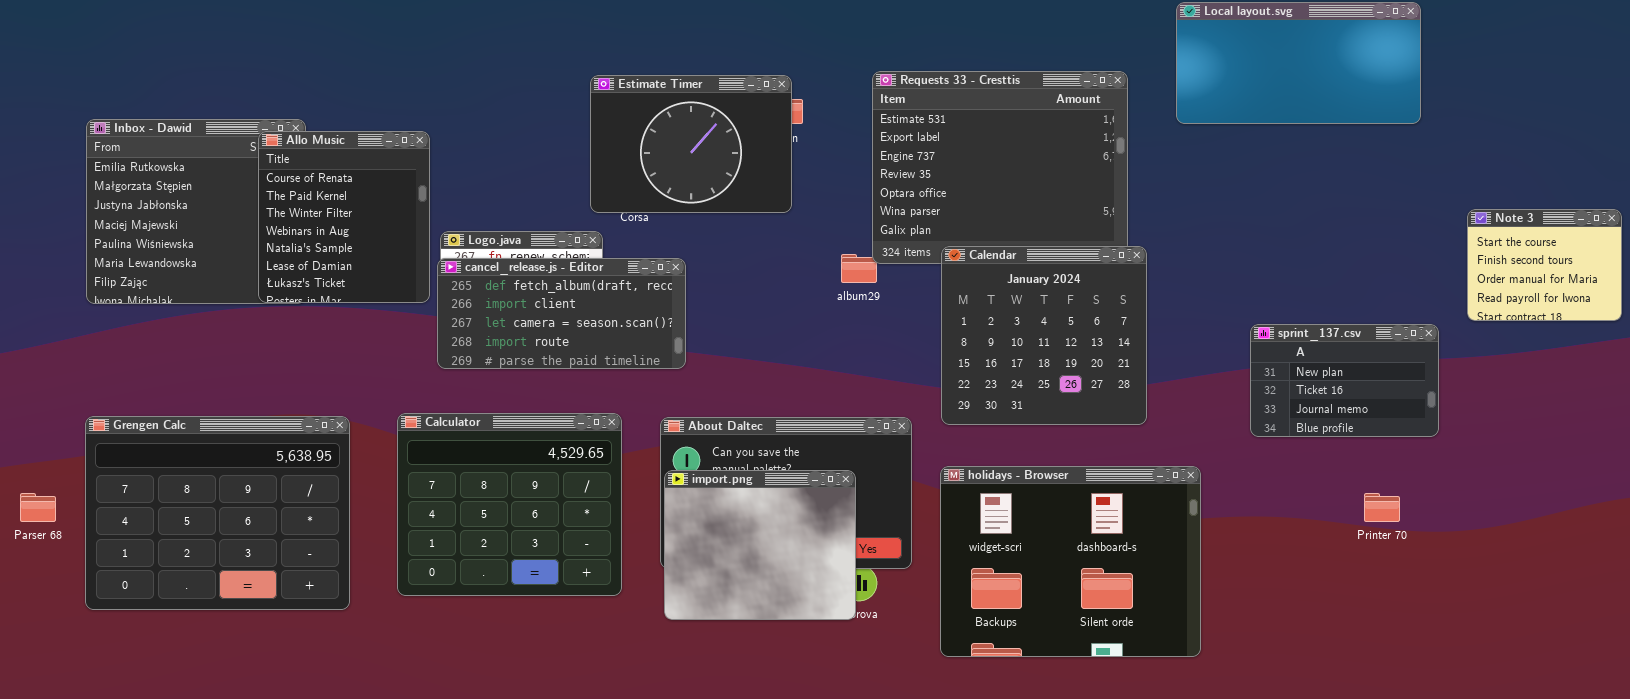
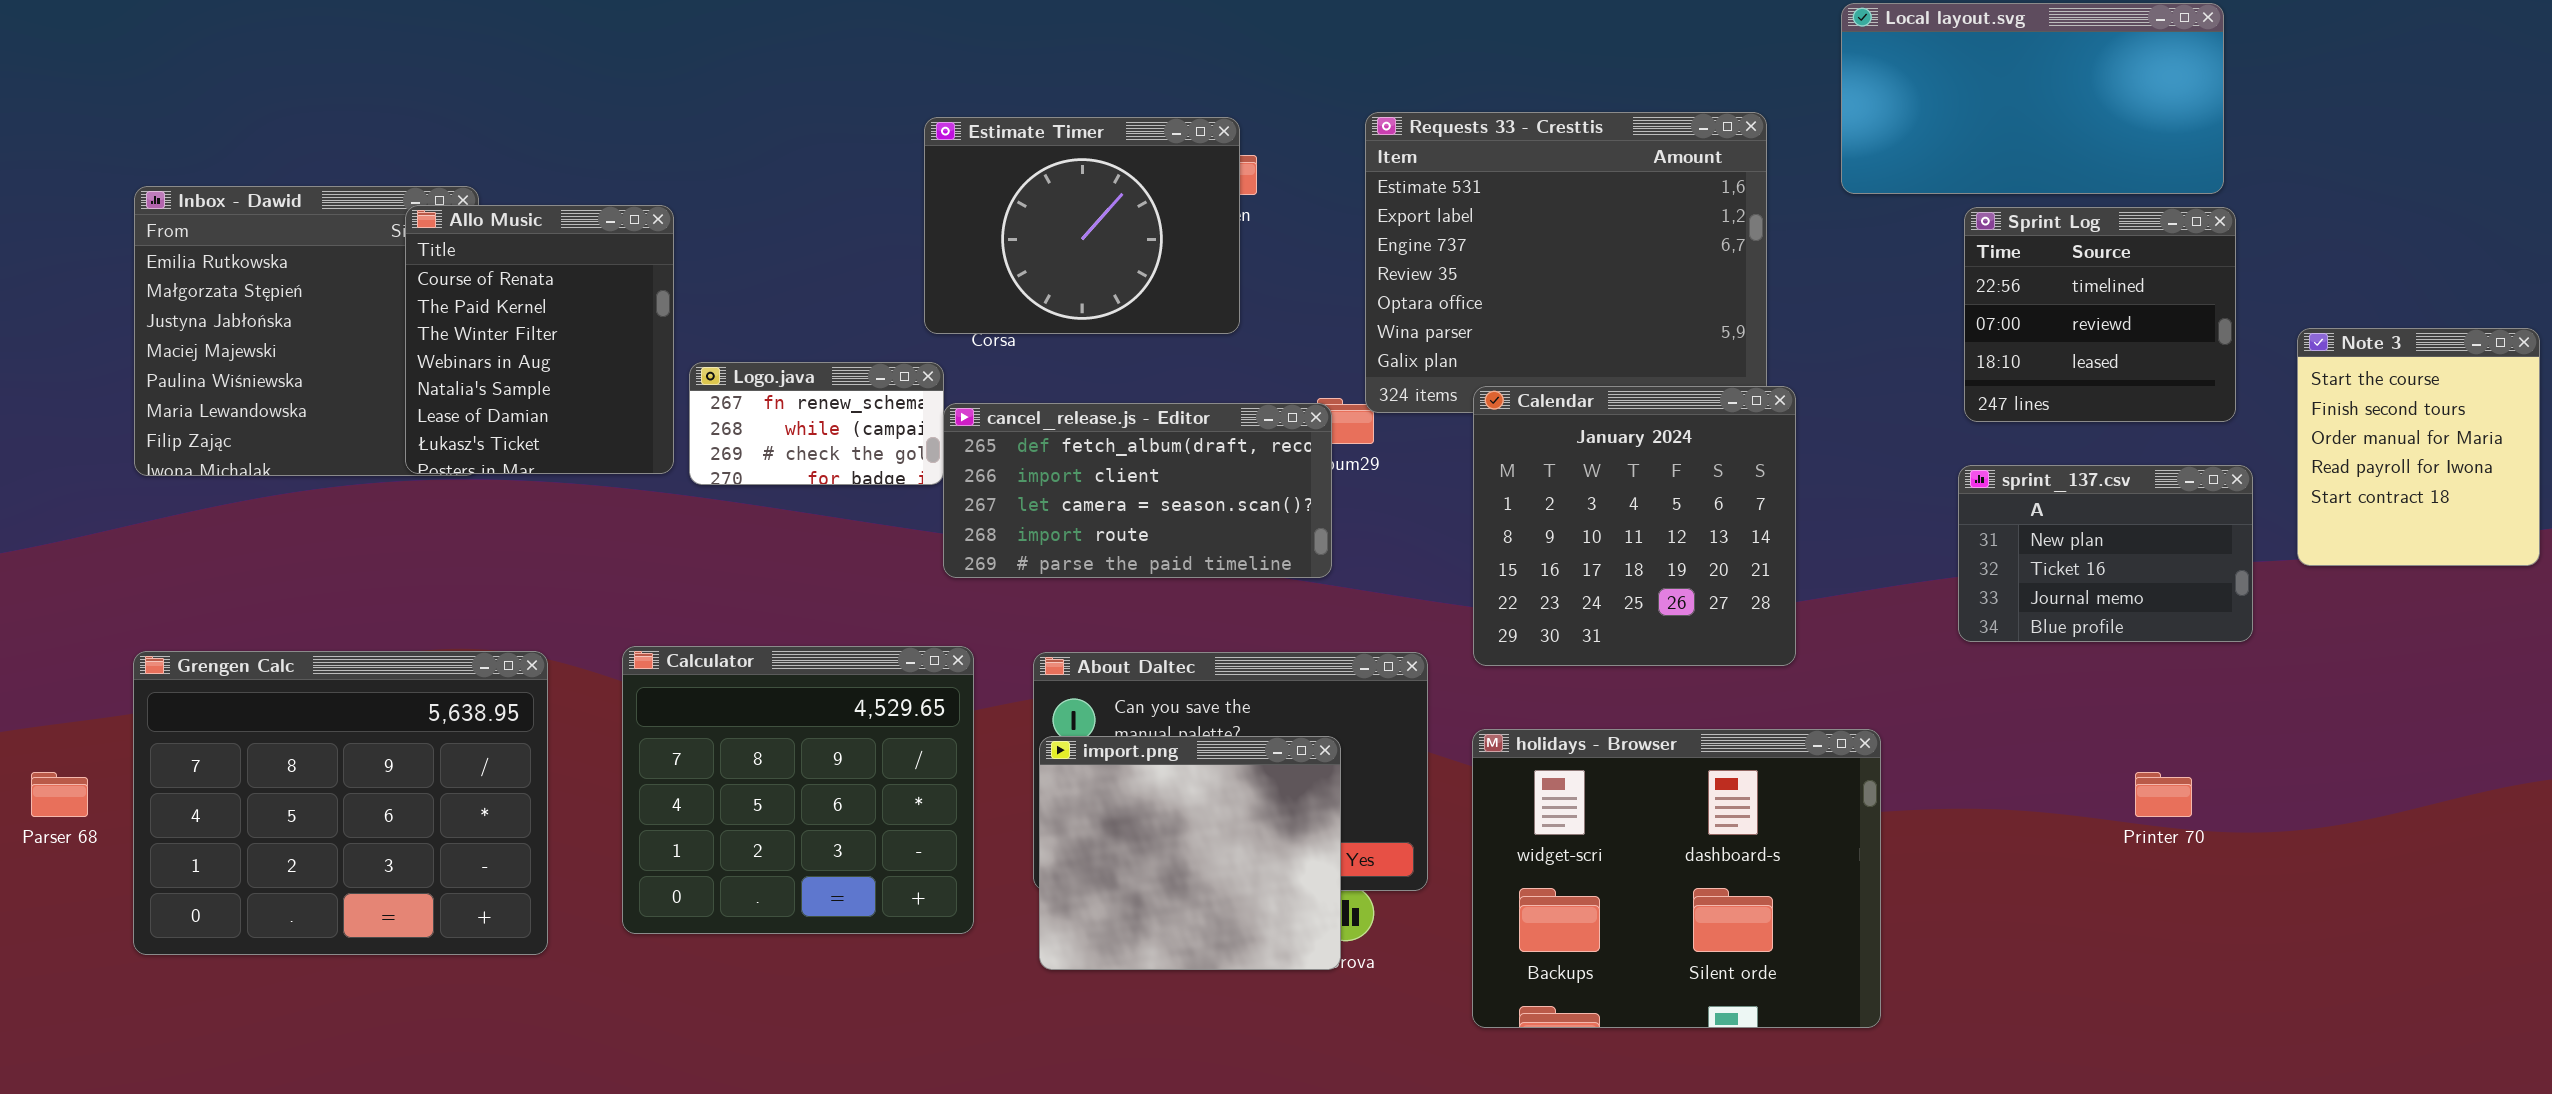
Sprint Log: none -> [1964,207,2236,422], opened
Note 3: [1467,209,1622,321] -> [2297,328,2540,566], resized
cancel_release.js - Editor: [437,258,686,369] -> [943,403,1332,578], moved
sprint_137.csv: [1250,324,1439,437] -> [1958,465,2253,642], moved

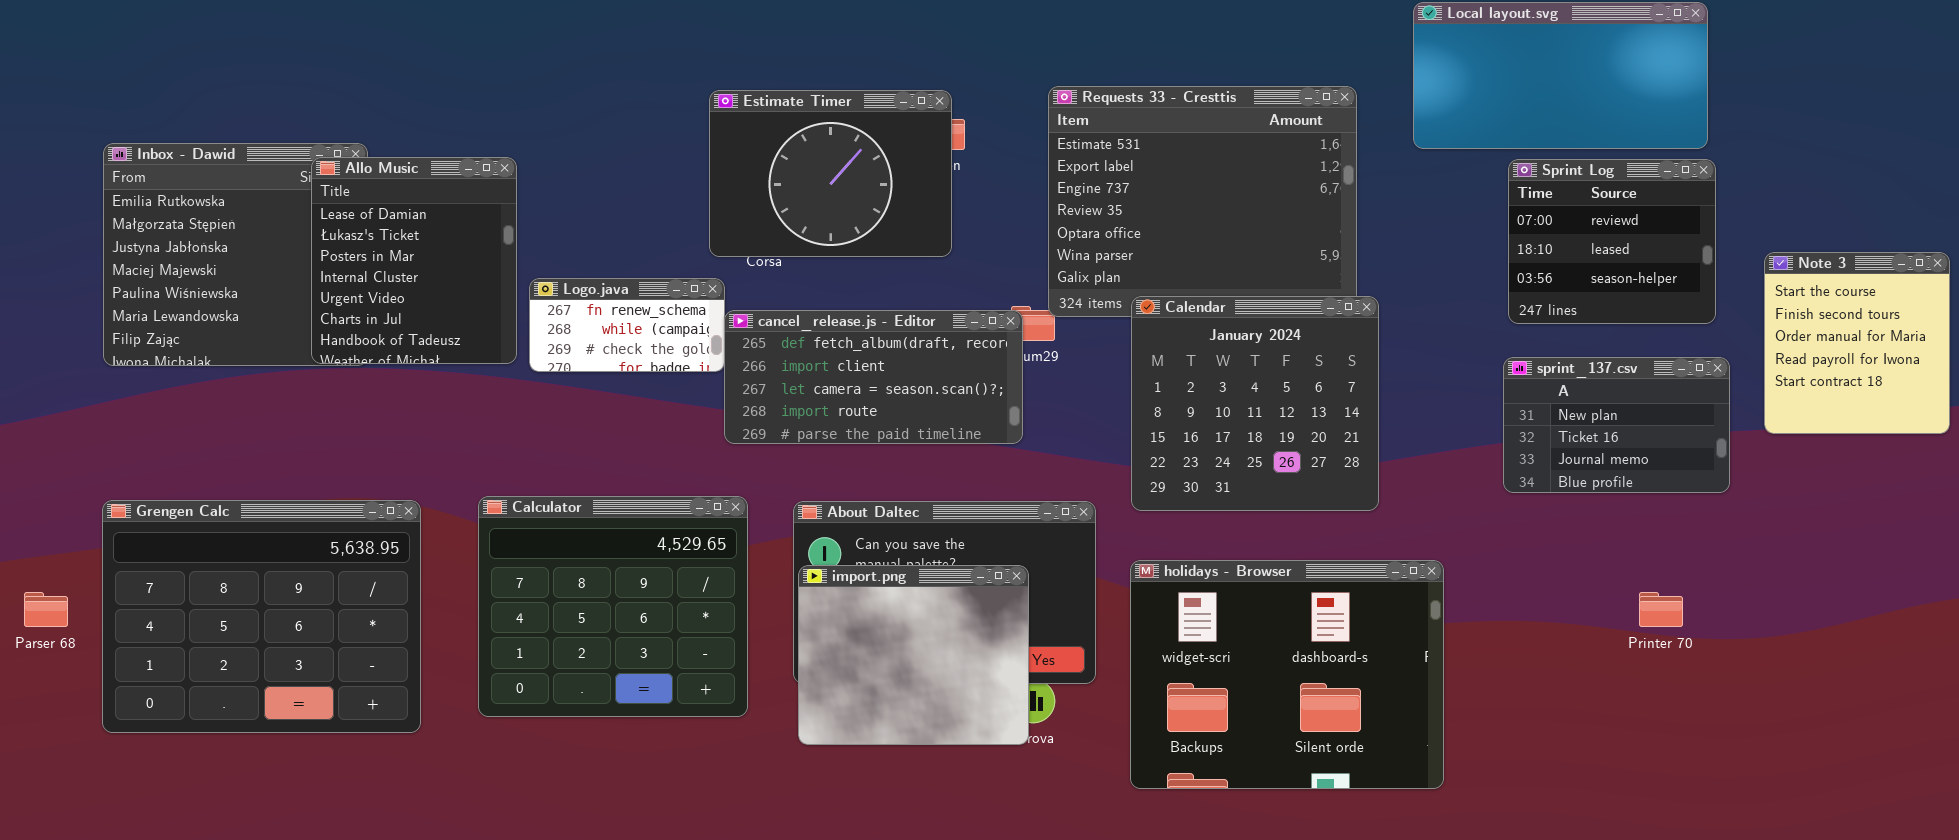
Allo Music: [405,205,674,474] -> [311,157,517,364], scrolled down 5 rows
Sprint Log: [1964,207,2236,422] -> [1508,159,1716,324], scrolled down 1 row

